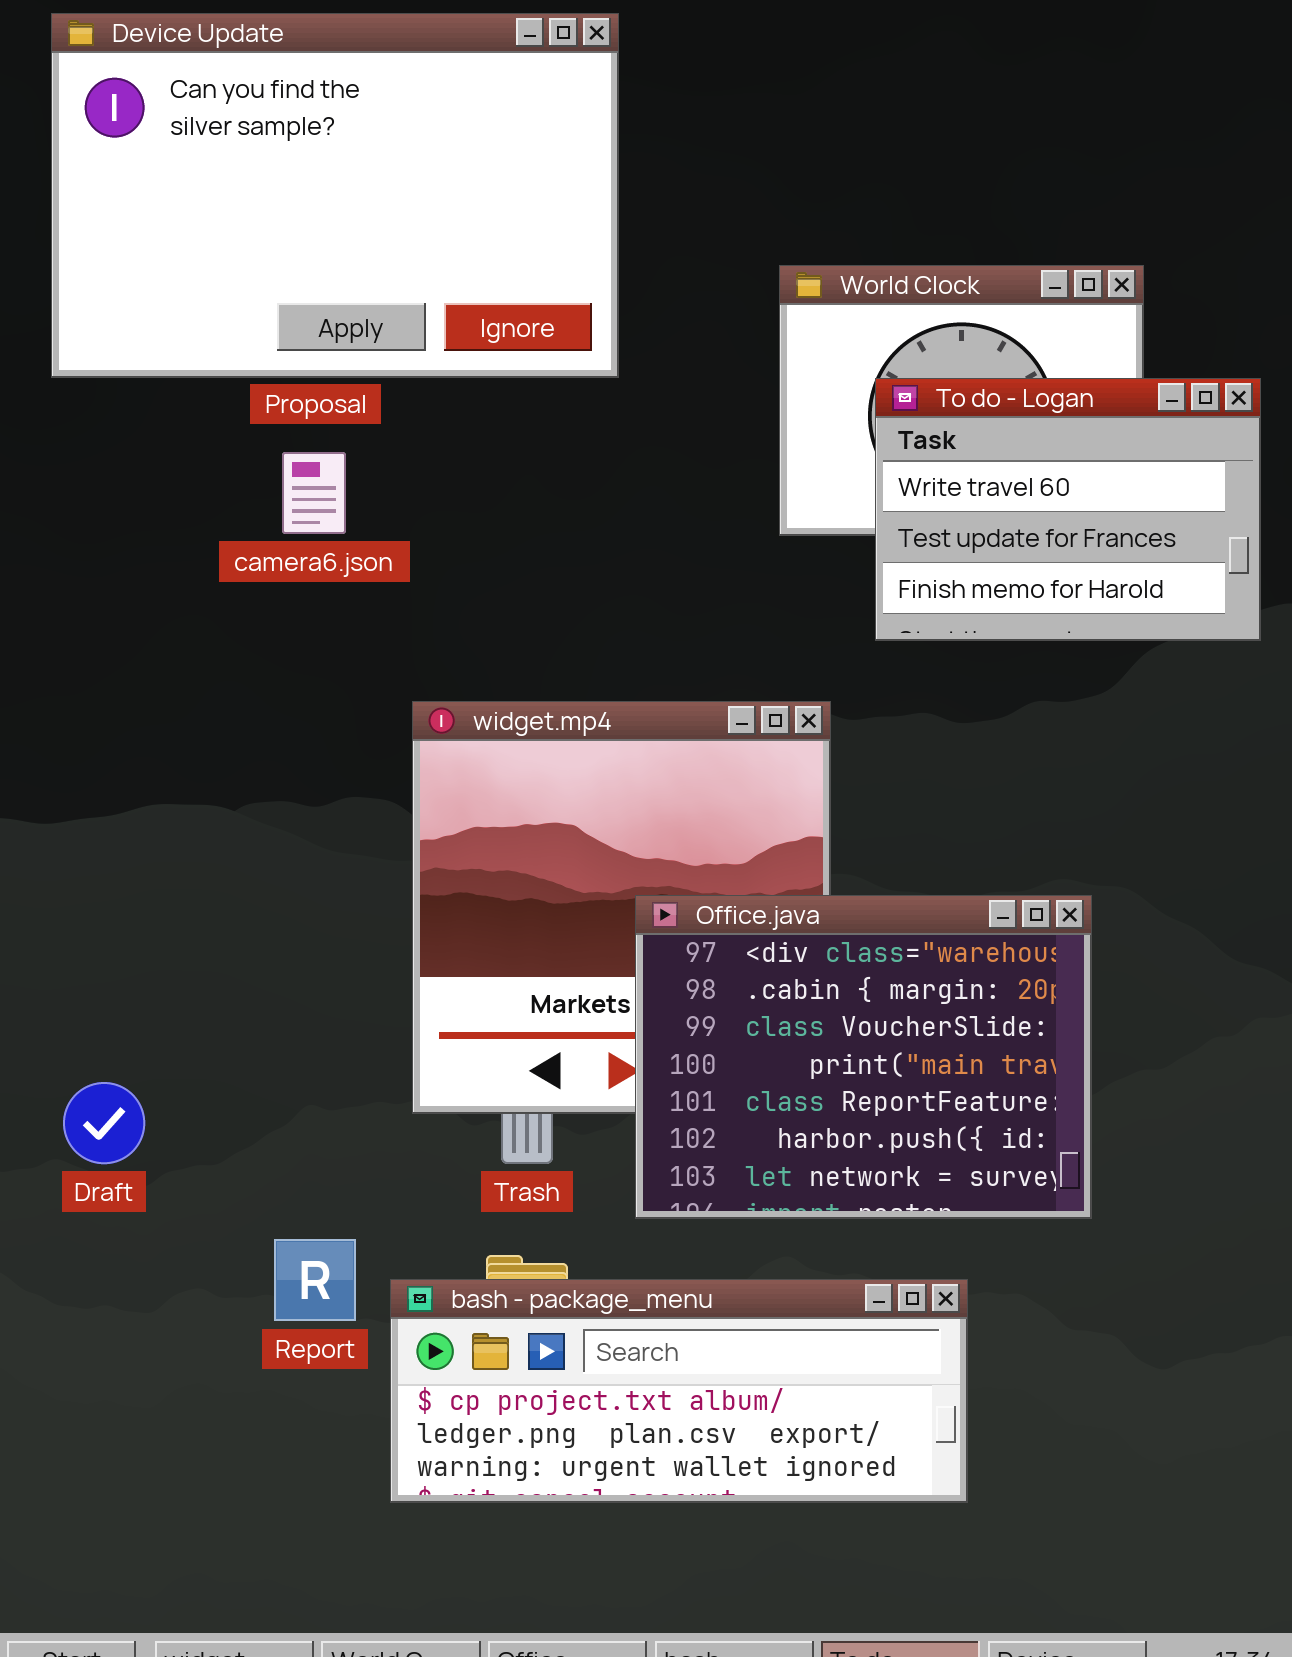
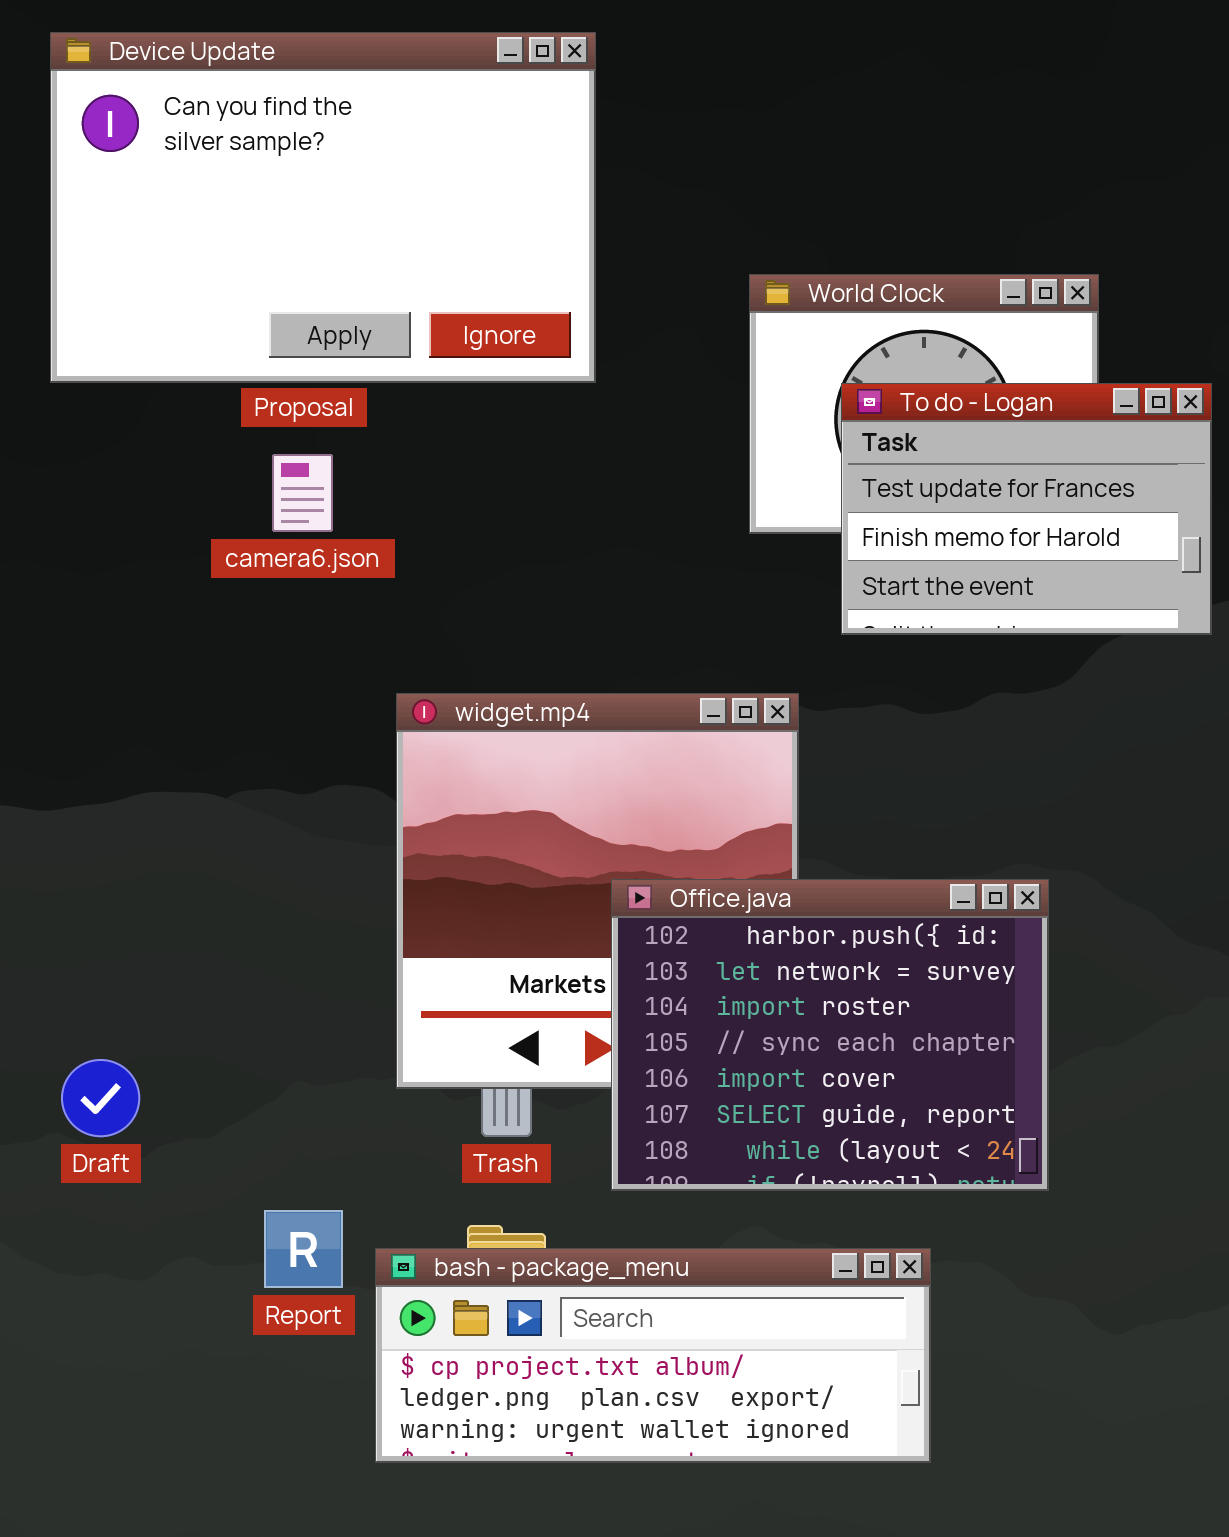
To do - Logan: [875,378,1261,641] -> [841,383,1212,635], scrolled down 1 row
Office.java: [635,895,1092,1219] -> [611,879,1049,1191], scrolled down 5 rows

